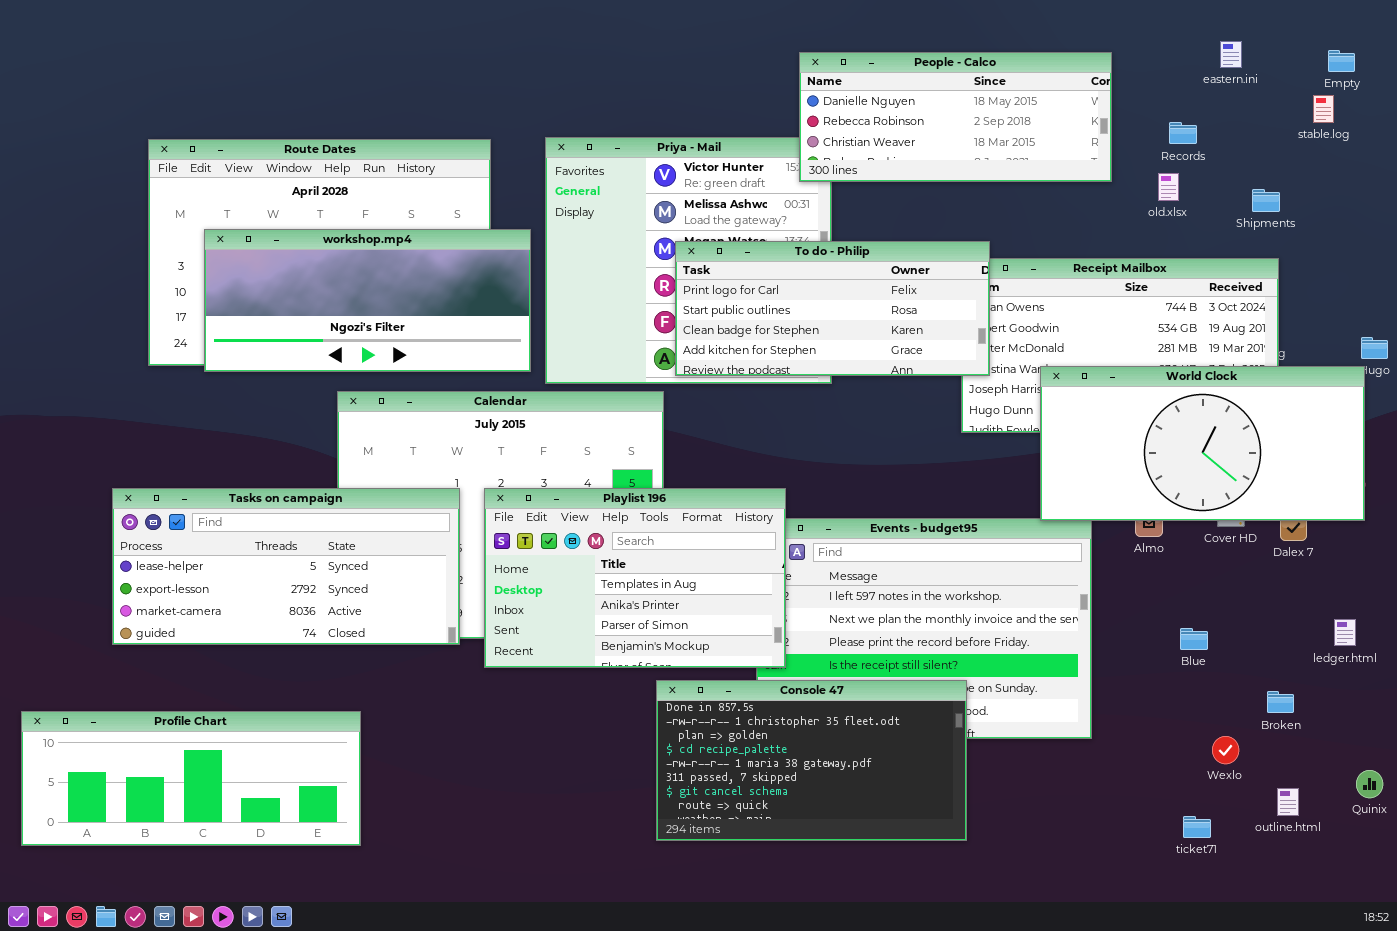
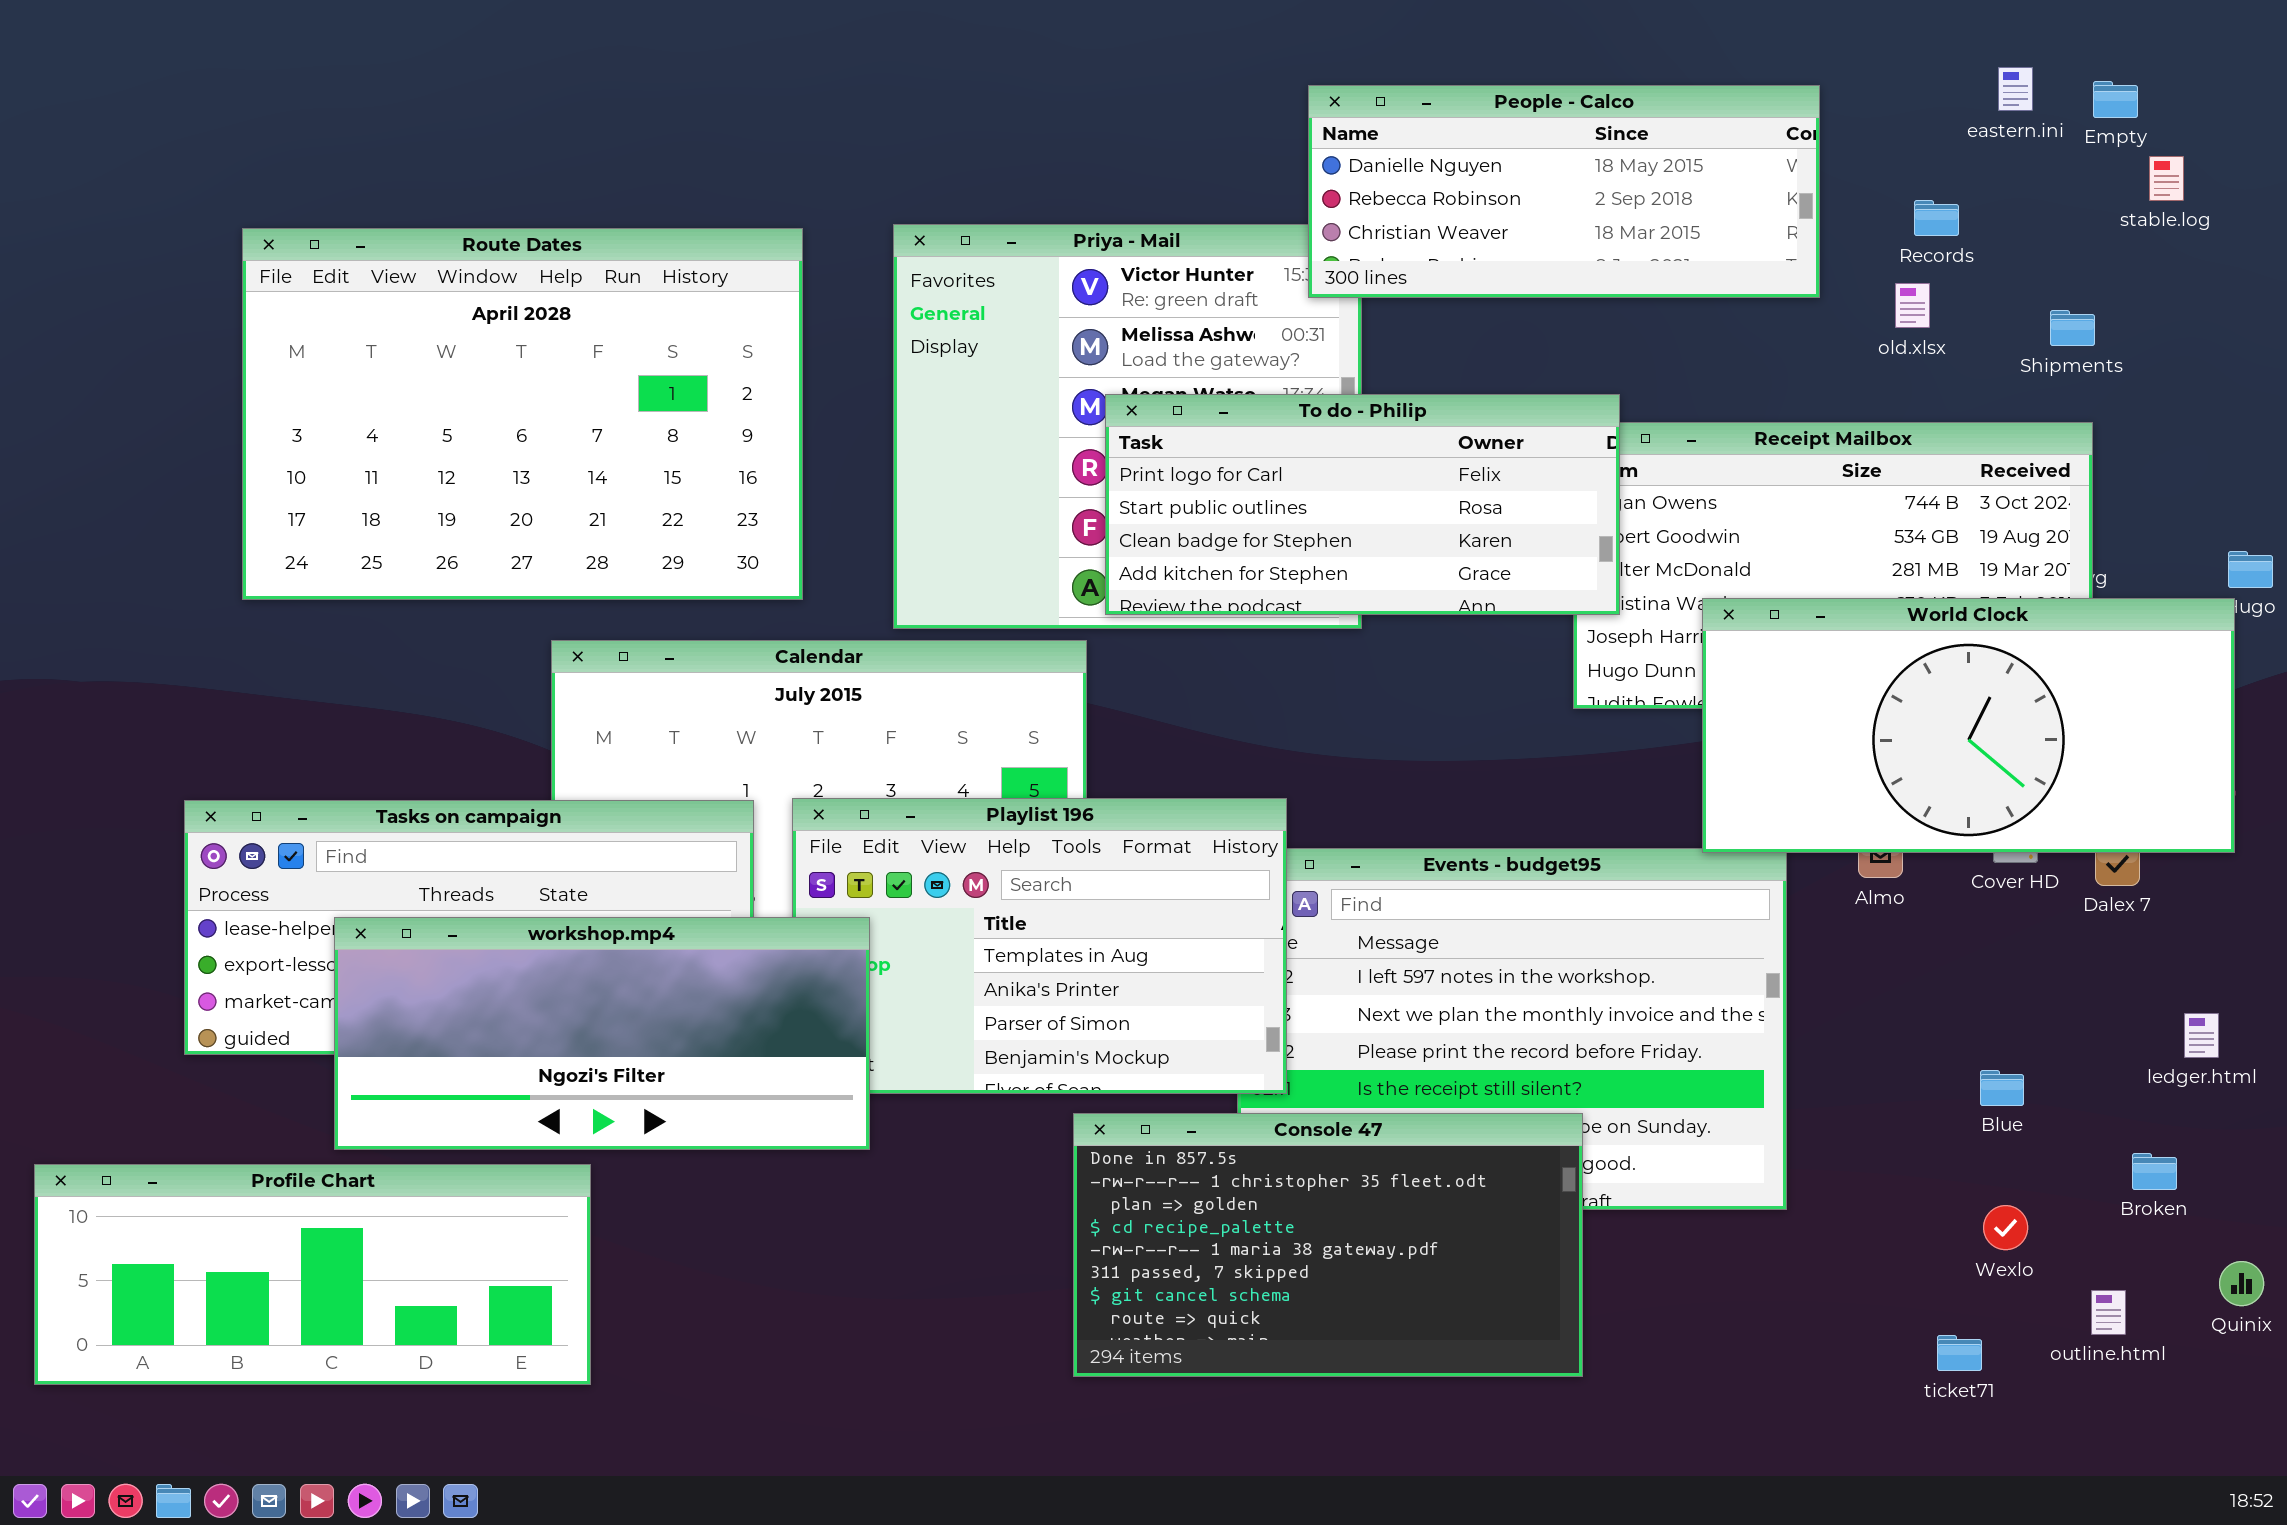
Empty: [1328,50,1355,72] -> [2093,81,2138,118], moved
workshop.mp4: [204,229,531,372] -> [334,917,870,1150], moved
Blue: [1180,628,1208,650] -> [1980,1070,2024,1106], moved
Broken: [1267,691,1294,713] -> [2132,1153,2177,1190], moved

